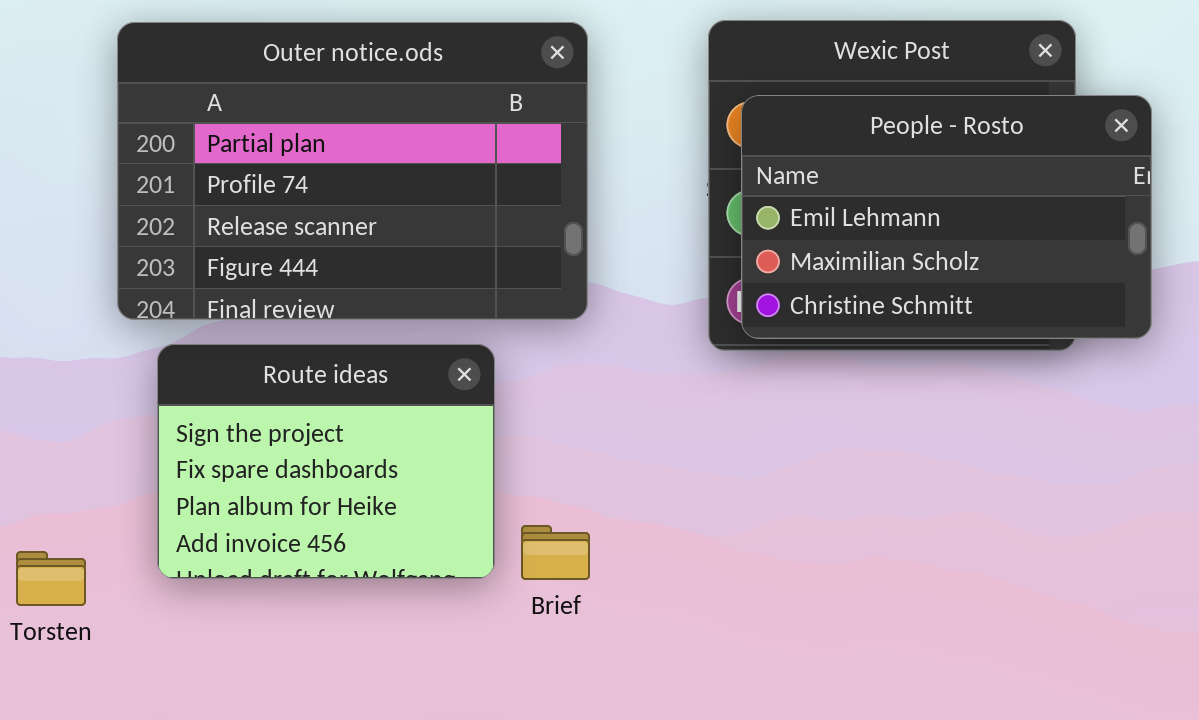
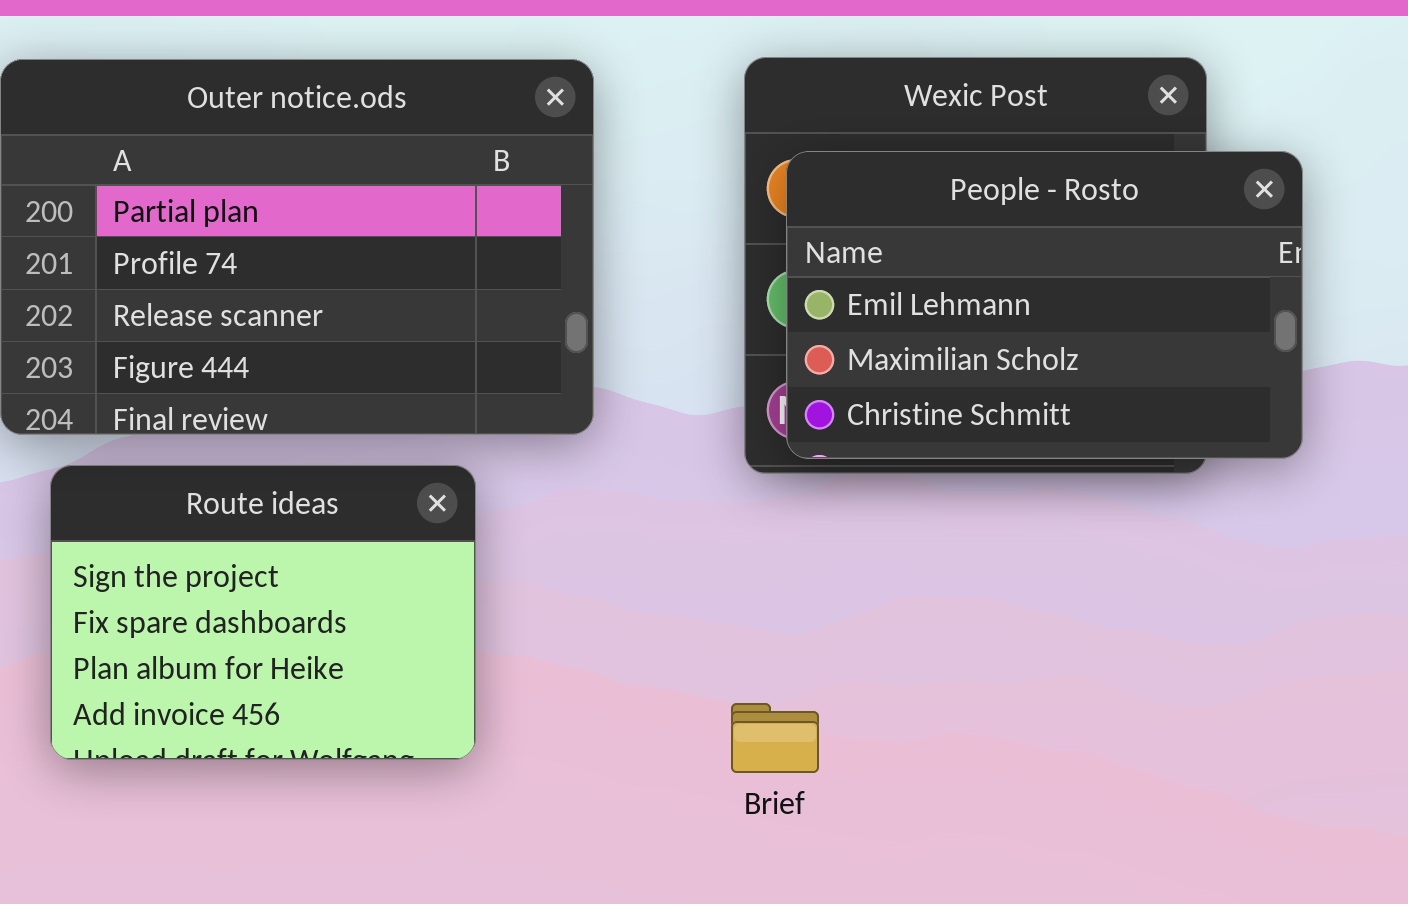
Brief: [521,525,590,580] -> [731,703,819,773], moved

